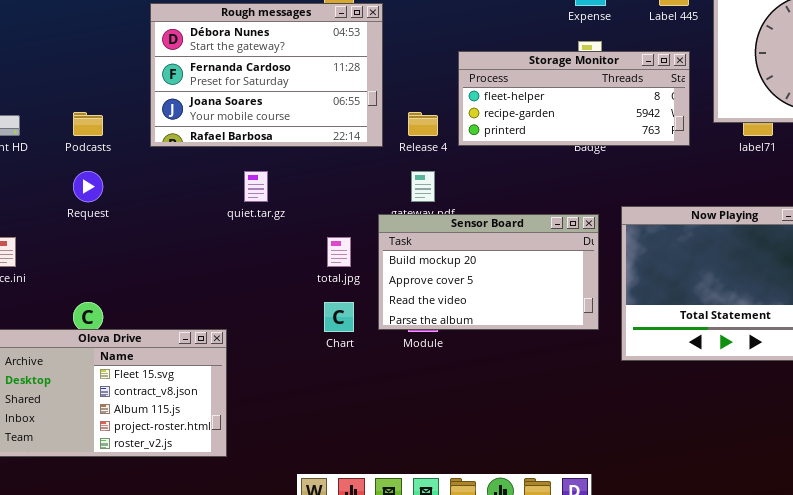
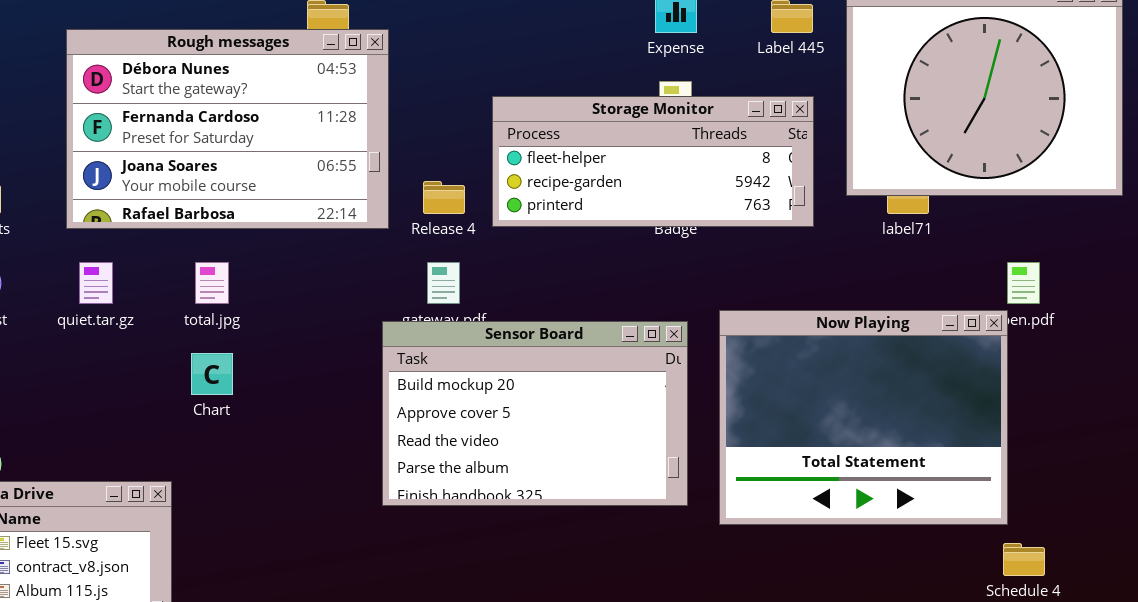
quiet.tar.gz: [244,171,268,202] -> [79,262,113,304], moved
Sensor Board: [378,214,599,330] -> [382,321,688,506], resized
total.jpg: [327,237,351,267] -> [195,262,229,304], moved
Chart: [324,302,354,332] -> [191,353,233,395], moved

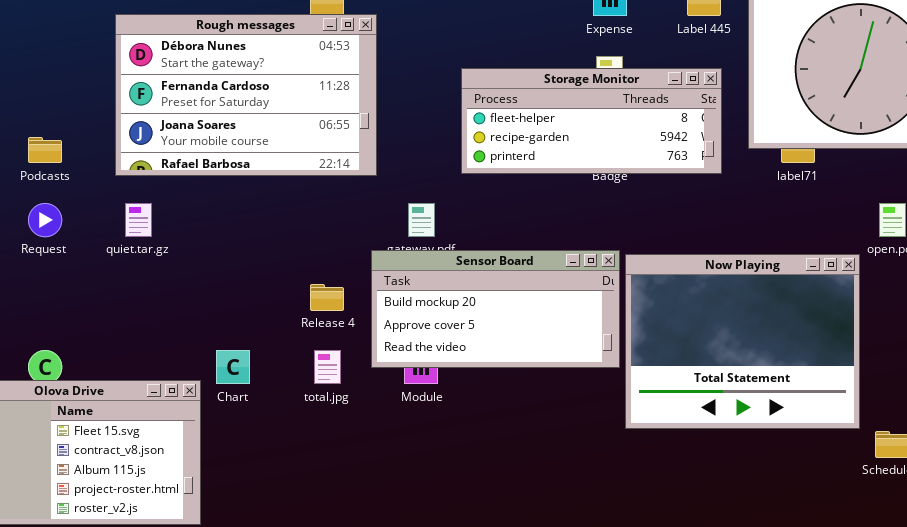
Release 4: [423,181,465,214] -> [310,284,344,311], moved
total.jpg: [195,262,229,304] -> [314,350,341,384], moved
Now Playing: [719,310,1008,525] -> [625,254,860,429], moved
Sensor Board: [382,321,688,506] -> [371,250,620,368], resized
Chart: [191,353,233,395] -> [216,350,250,384], moved

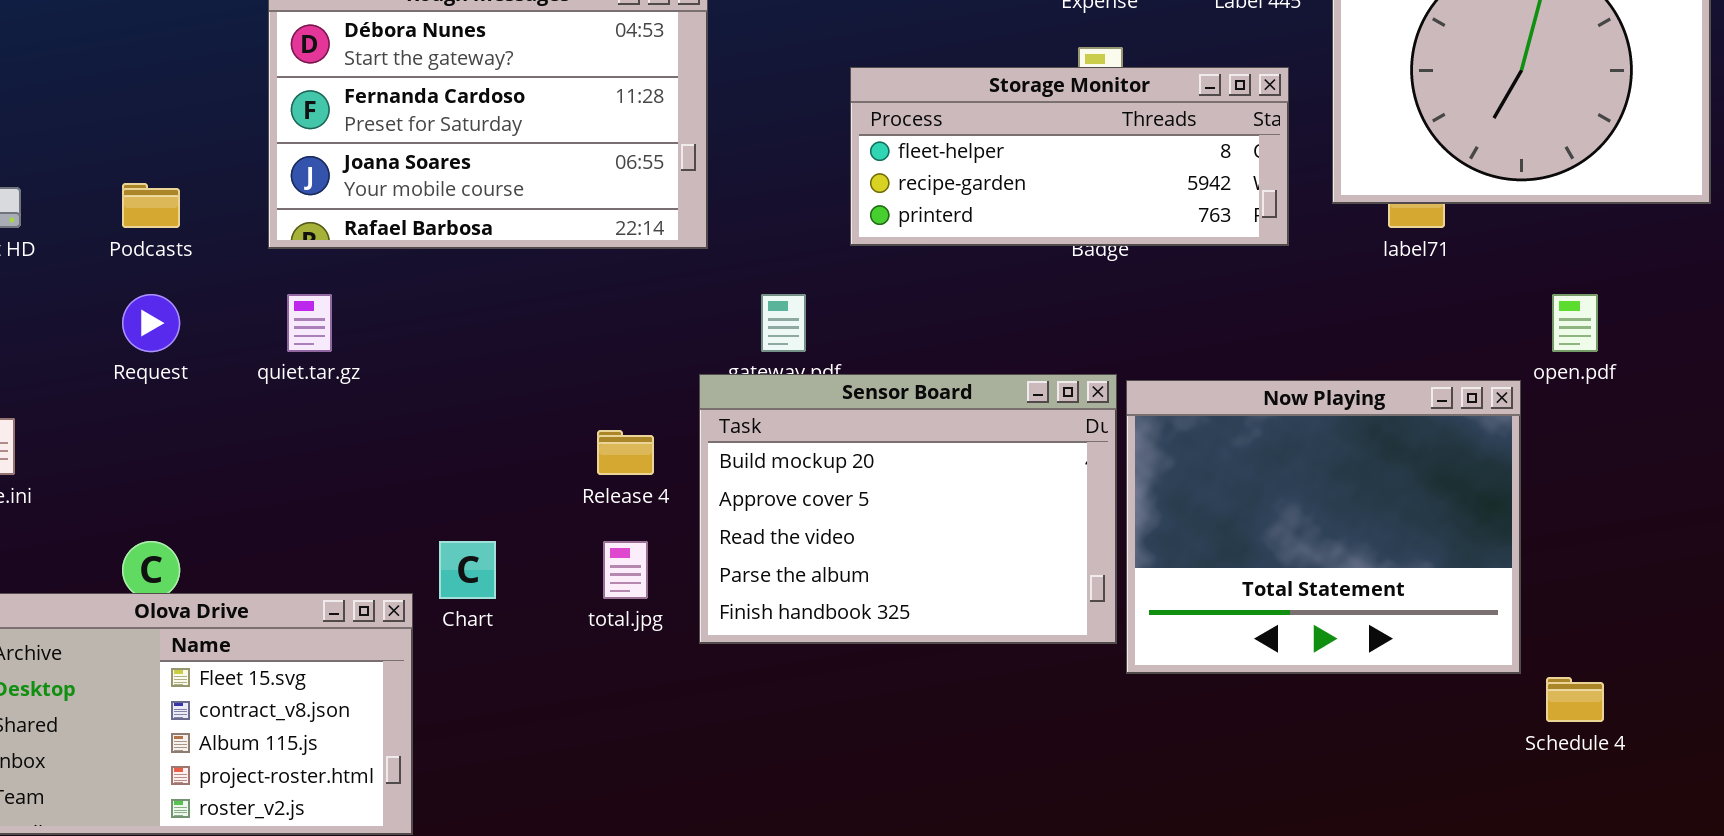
Sensor Board: [371,250,620,368] -> [699,374,1117,644], resized

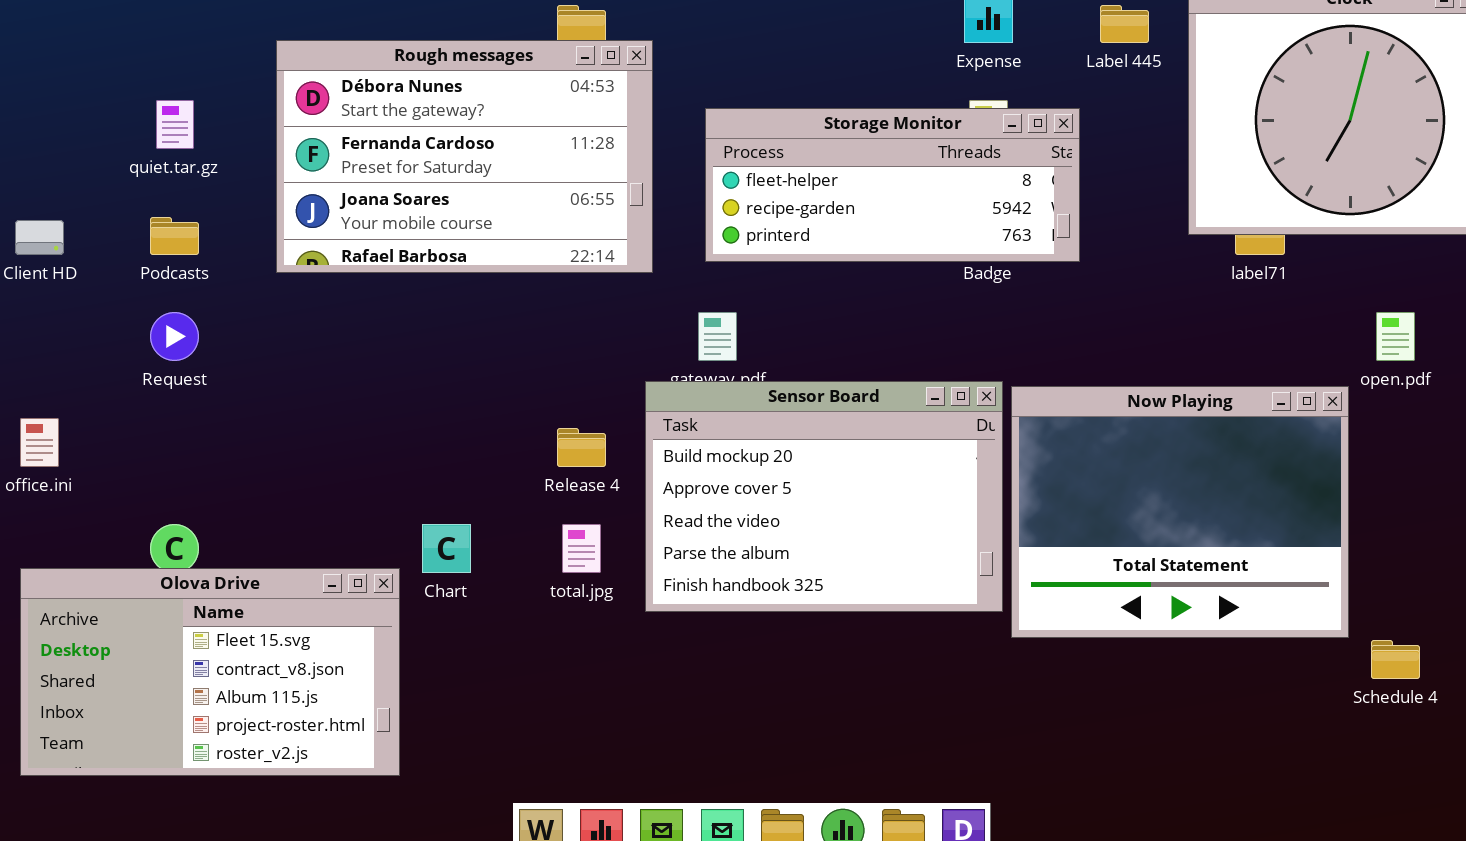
Storage Monitor: [850,67,1289,246] -> [705,108,1080,262], moved
quiet.tar.gz: [287,294,332,352] -> [156,100,194,149], moved

